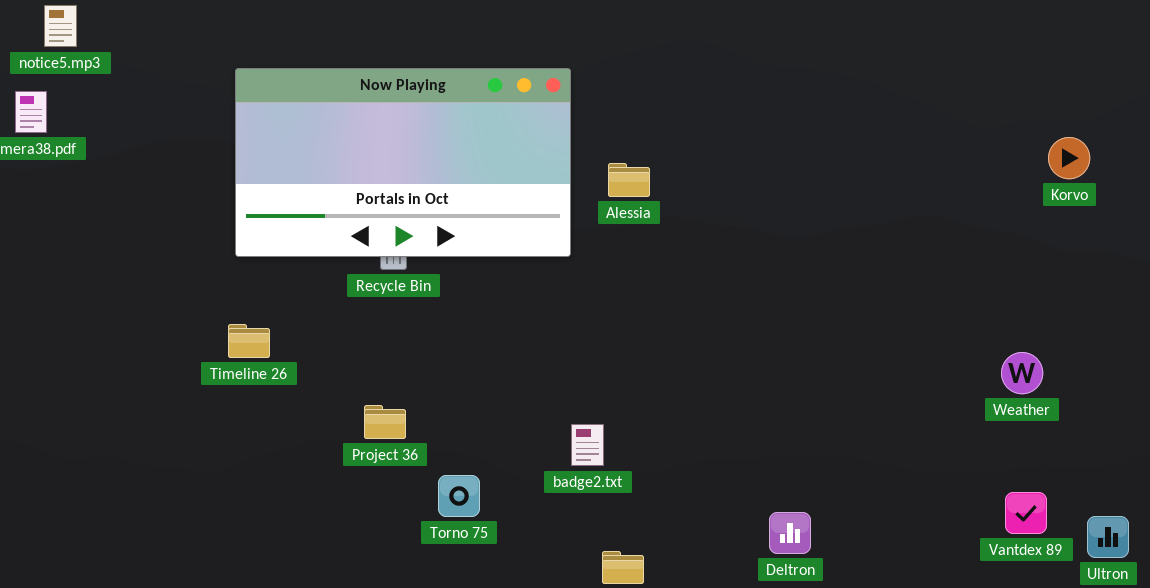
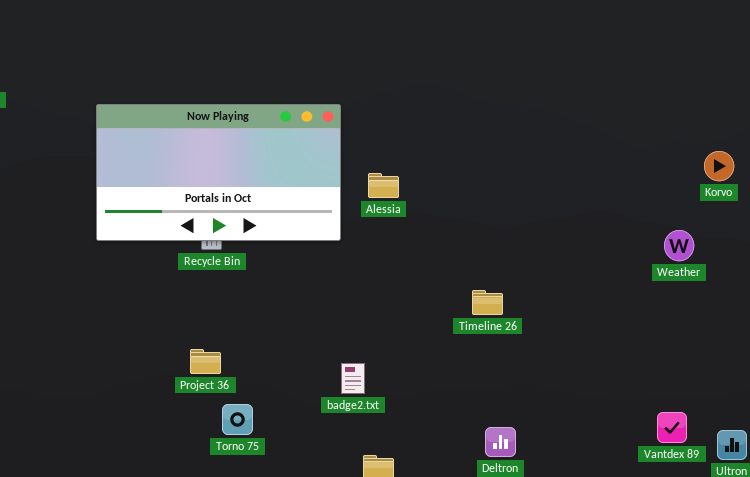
Korvo: [1048,137,1090,179] -> [704,151,734,181], moved
Timeline 26: [228,324,270,358] -> [472,290,503,315], moved
Weather: [1001,352,1043,394] -> [664,230,694,261], moved
Torno 75: [438,475,480,517] -> [222,404,253,435], moved

